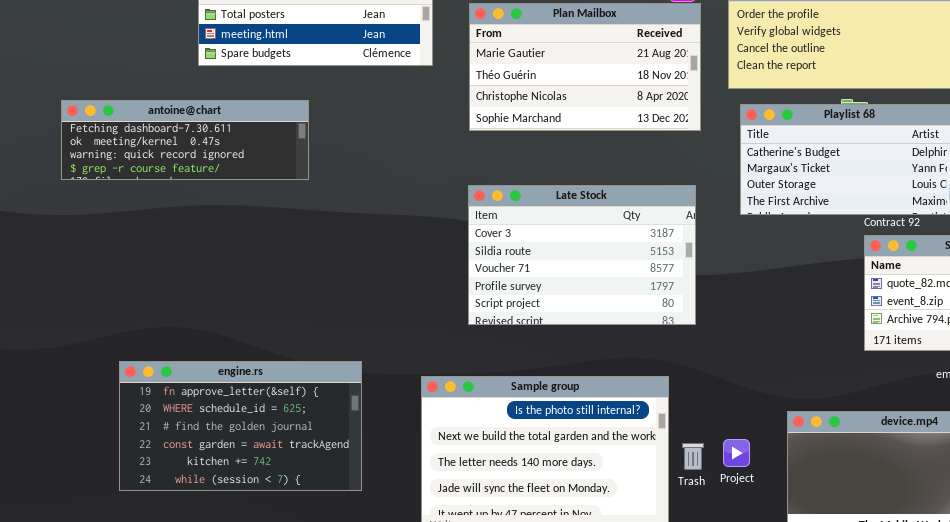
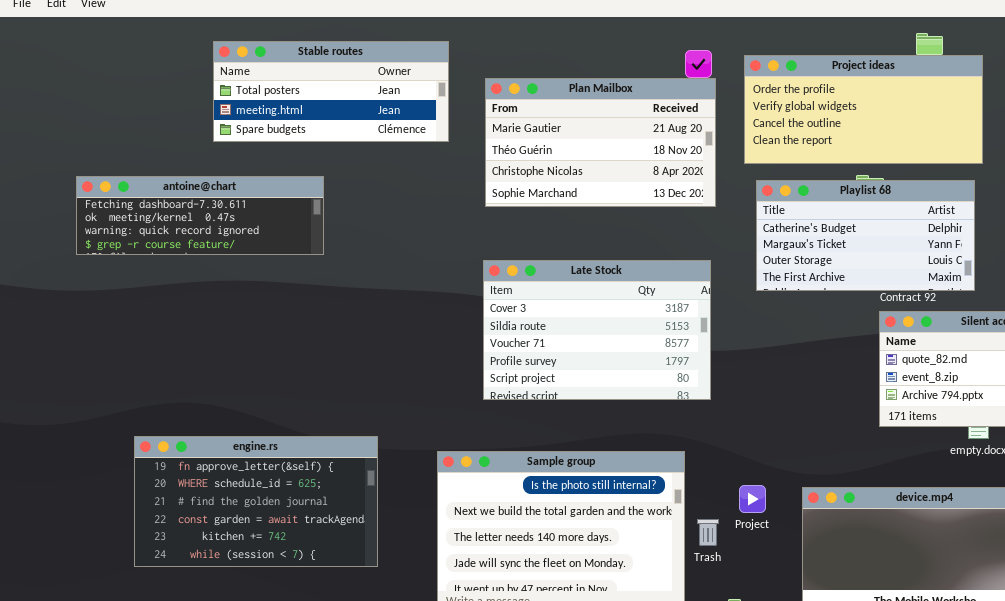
Project: [723,439,750,467] -> [739,485,766,513], moved

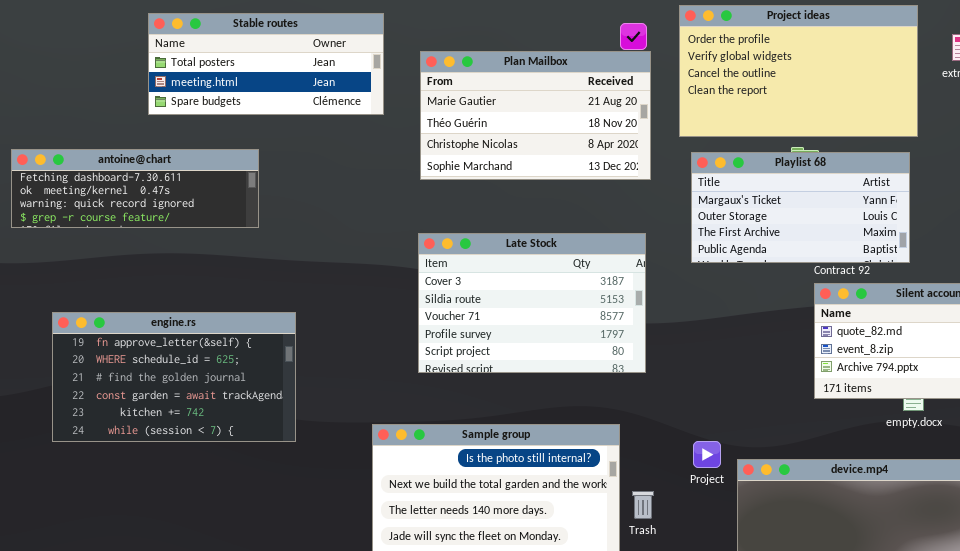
Project ideas: [744,55,983,164] -> [679,5,918,137], resized
Playlist 68: [756,180,975,291] -> [691,152,910,263], scrolled down 1 row
engine.rs: [134,436,378,567] -> [52,312,296,442], moved
Project: [739,485,766,513] -> [693,441,721,468], moved

